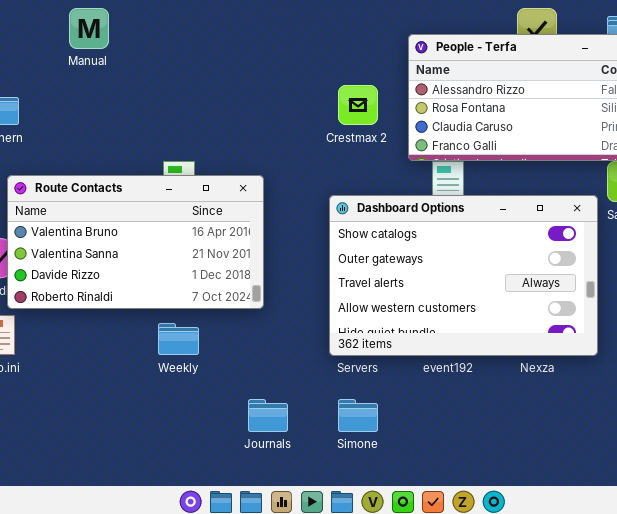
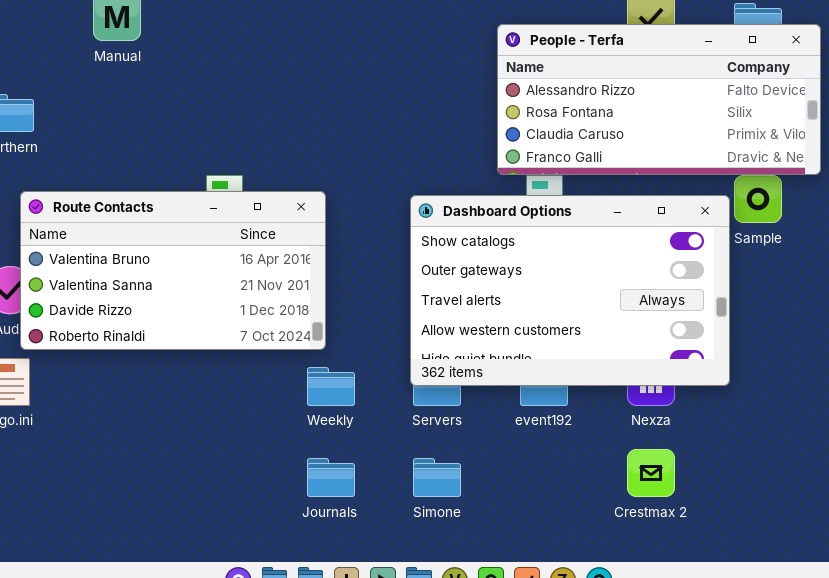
Crestmax 2: [338,85,378,125] -> [627,449,675,497], moved
Dashboard Options: [329,195,598,356] -> [410,195,730,386], moved
Weekly: [158,323,199,355] -> [307,367,355,406], moved

